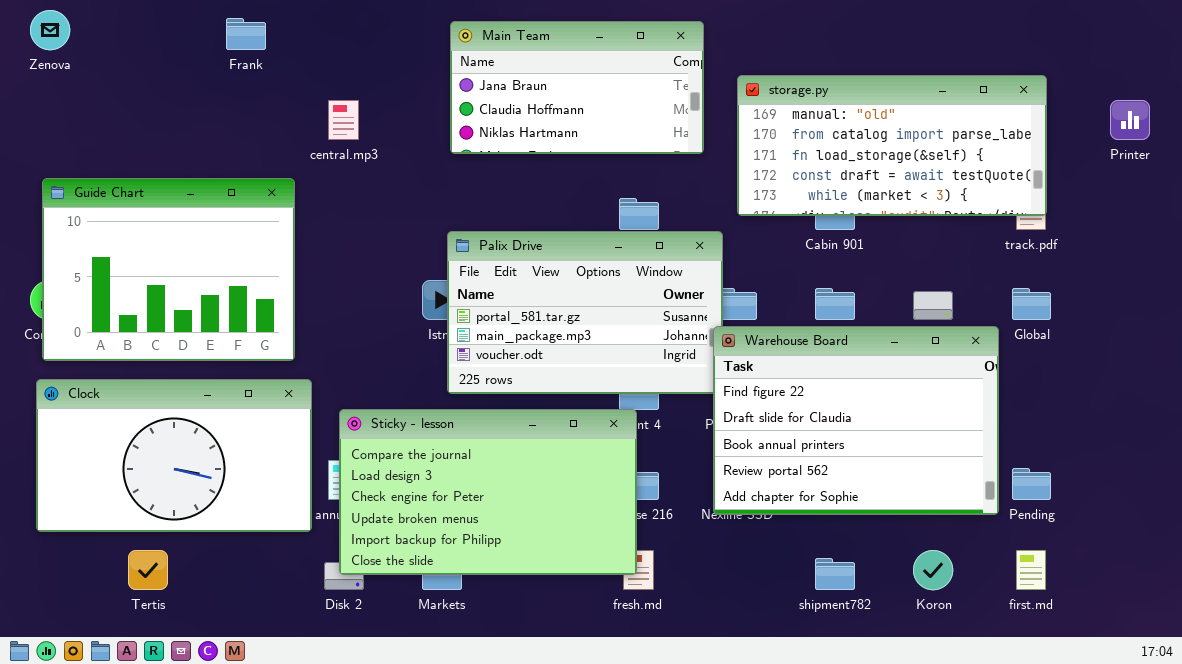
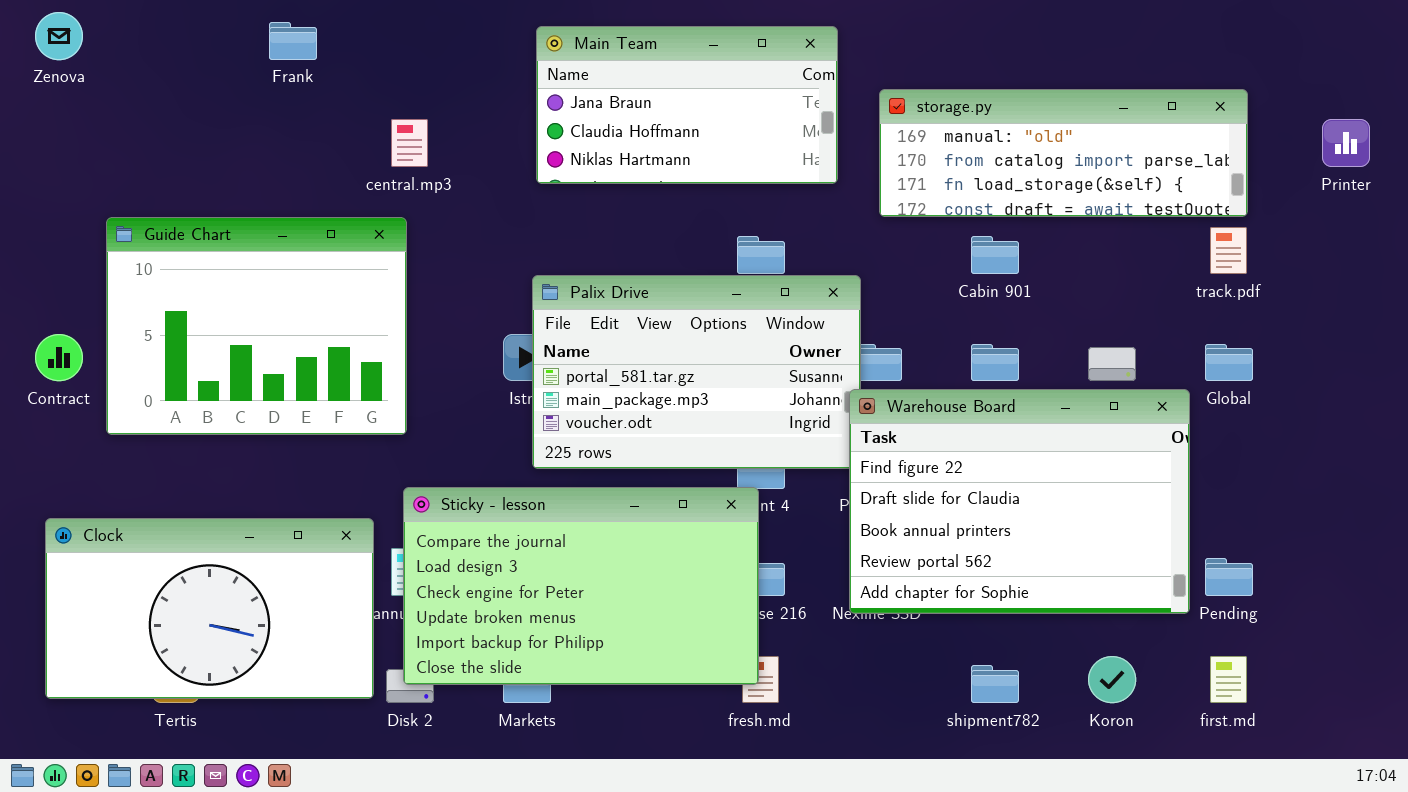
storage.py: [737,75,1047,216] -> [879,89,1248,217], resized
Guide Chart: [42,178,295,361] -> [106,217,407,435], moved
Clock: [36,379,312,532] -> [45,518,374,699], moved

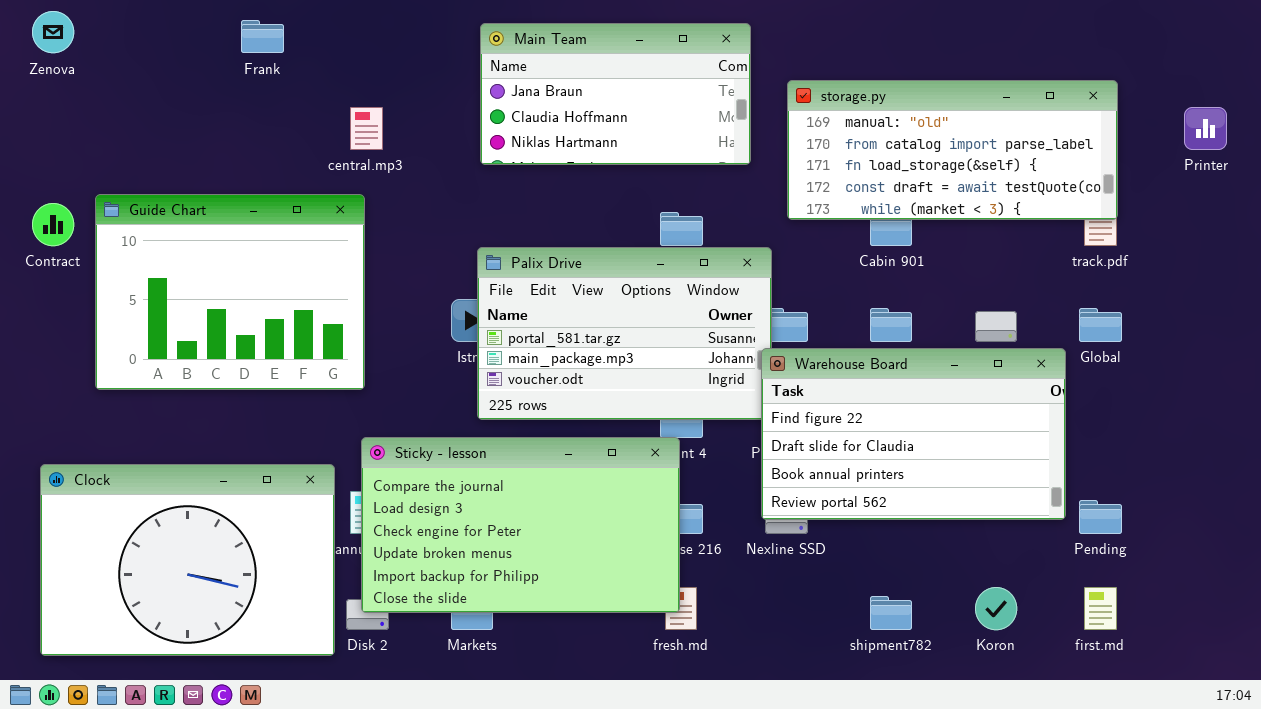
storage.py: [879,89,1248,217] -> [787,80,1118,220], resized
Contract: [35,334,83,381] -> [32,203,74,246], moved
Warehouse Board: [849,389,1190,614] -> [761,348,1066,520], resized
Clock: [45,518,374,699] -> [40,464,335,656], resized

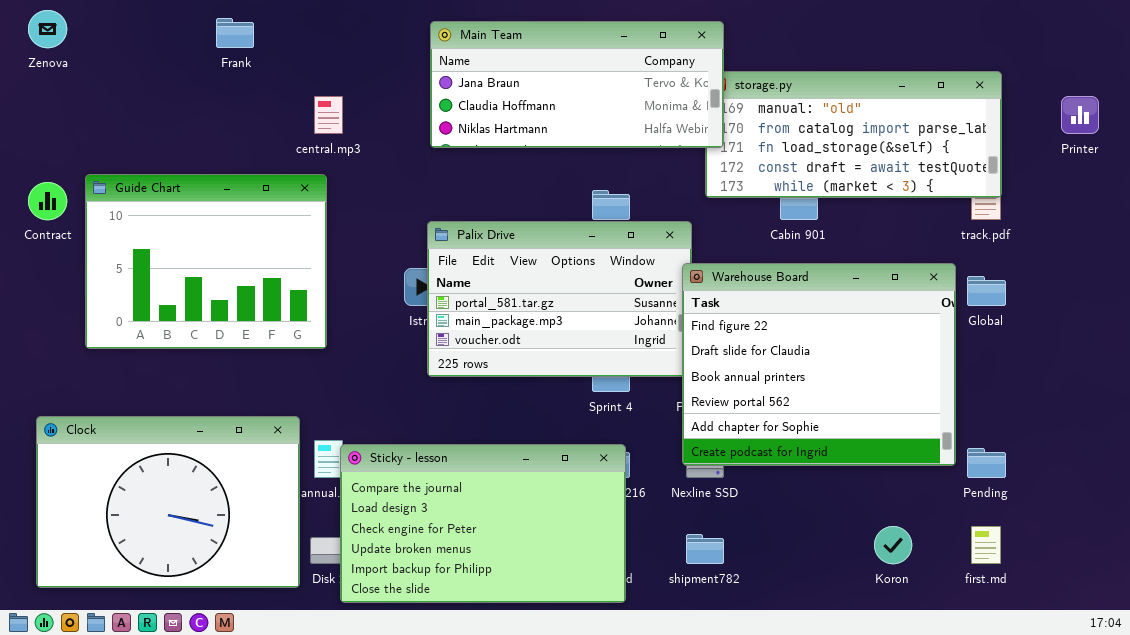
Main Team: [480,23,751,165] -> [430,21,724,148], resized
Warehouse Board: [761,348,1066,520] -> [682,263,956,466], resized
Sticky - lesson: [361,437,680,613] -> [340,444,626,603], moved
shipment782: [870,596,912,630] -> [686,534,724,564], moved

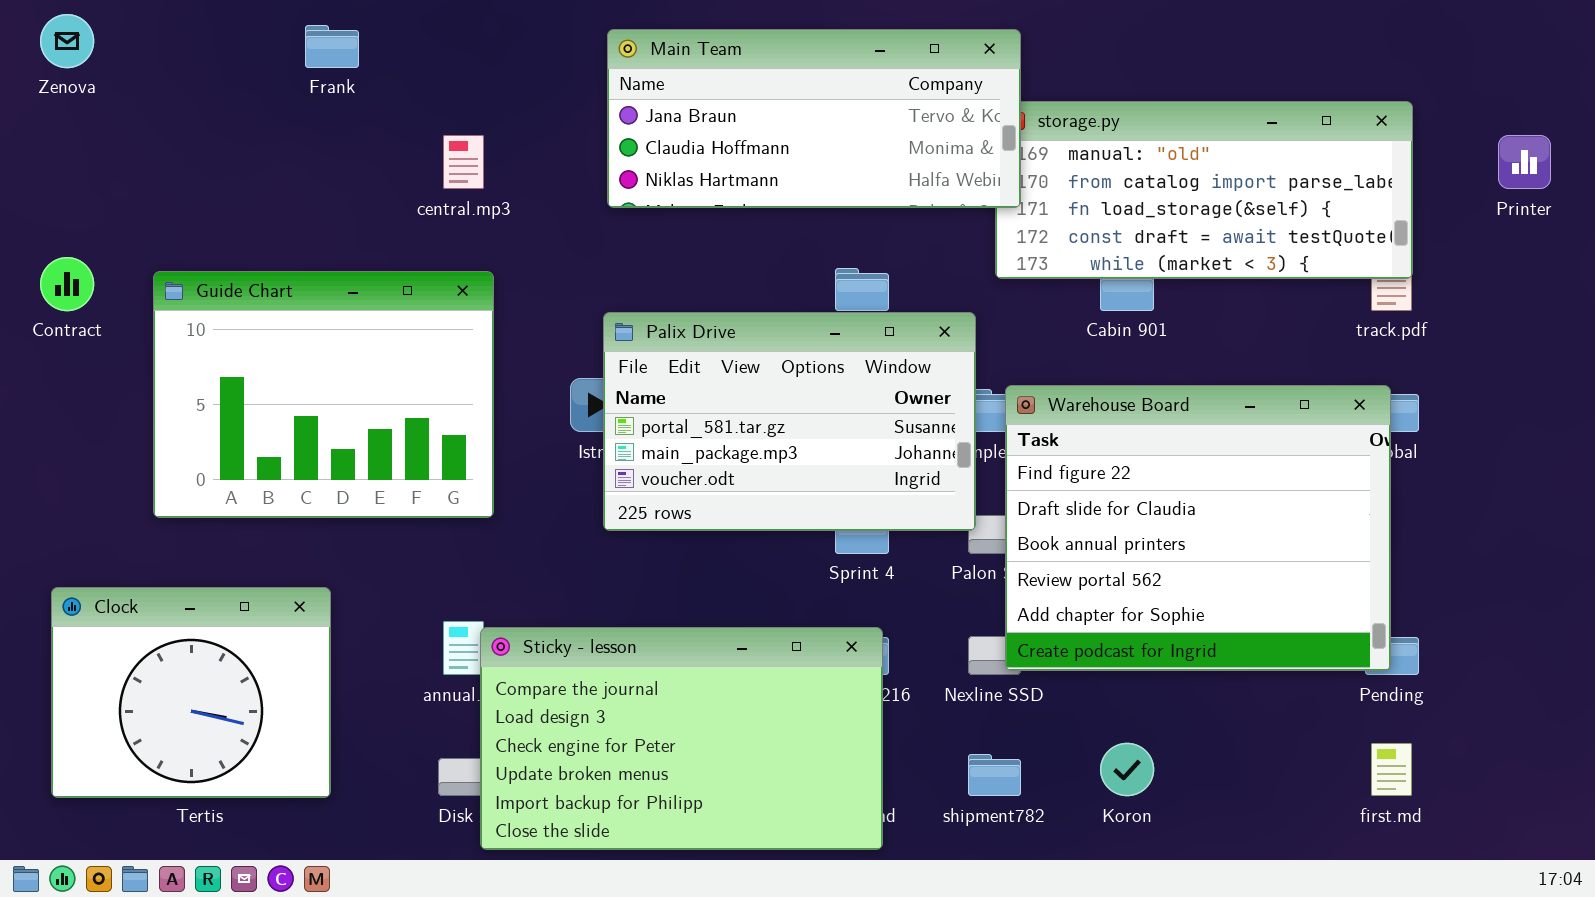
Guide Chart: [85,174,327,349] -> [153,271,494,518], moved
Warehouse Board: [682,263,956,466] -> [1005,385,1391,671], moved
Clock: [36,416,300,588] -> [51,587,331,798], resized
Koron: [874,526,912,564] -> [1100,743,1154,796], moved

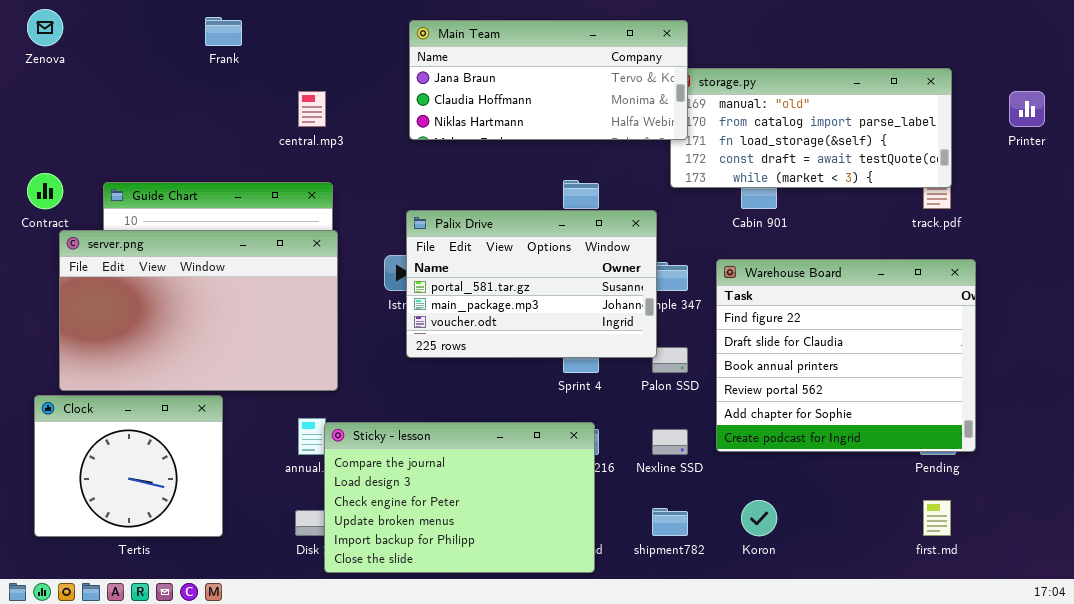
server.png: none -> [59,230,338,391], opened
Warehouse Board: [1005,385,1391,671] -> [716,259,976,452], moved

